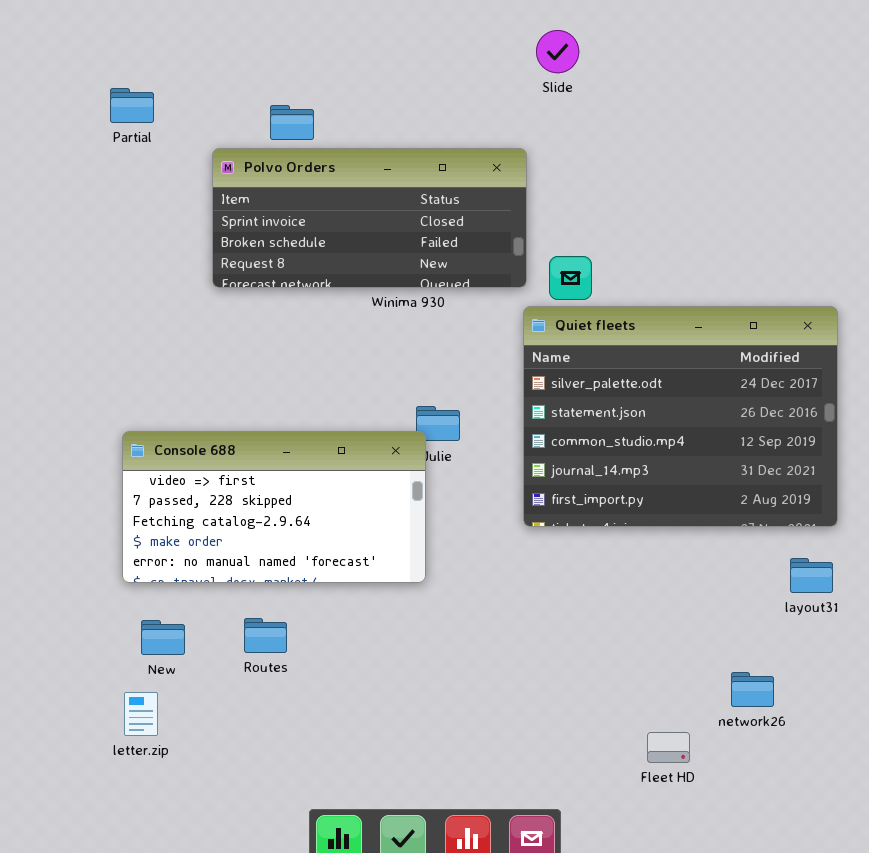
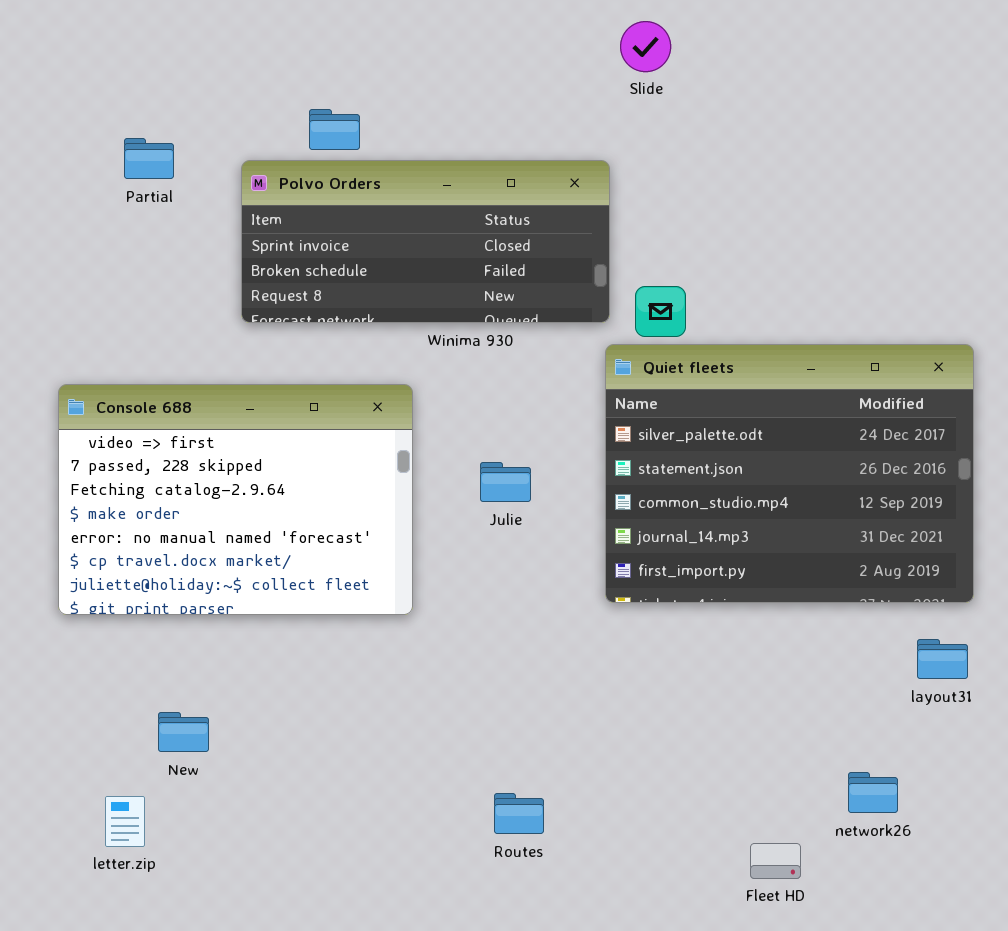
Partial: [110,88,154,123] -> [124,138,174,179], moved
Console 688: [122,431,426,583] -> [58,384,413,615], moved, resized
Routes: [244,618,287,653] -> [494,793,544,834], moved
letter.zip: [124,692,158,736] -> [105,796,145,847], moved

